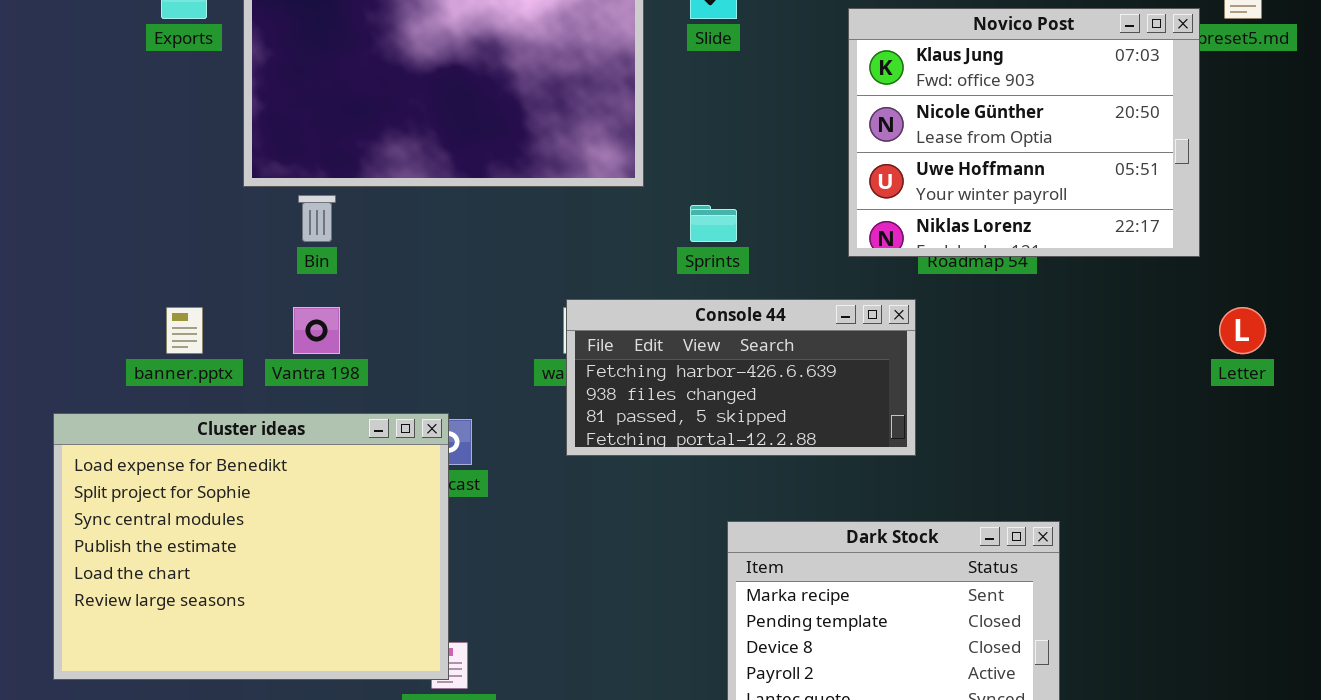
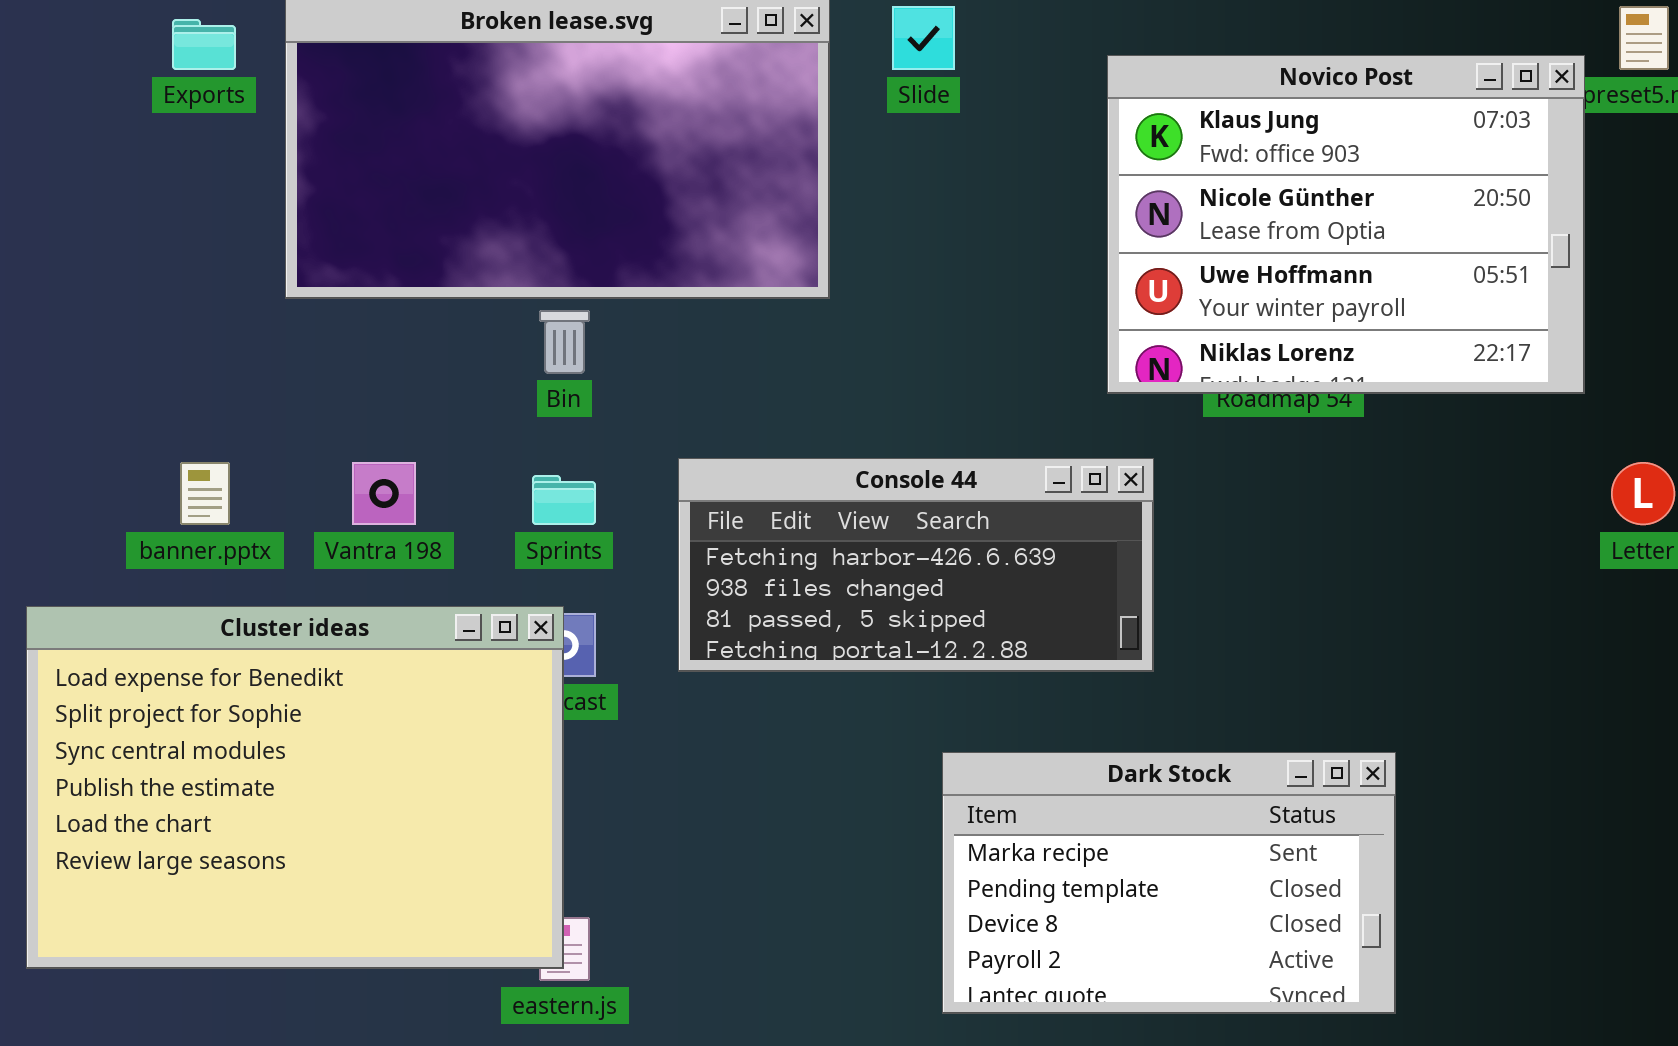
Bin: [298,195,336,242] -> [539,310,590,374], moved
Sprints: [690,205,737,242] -> [532,475,596,525], moved
Console 44: [566,299,916,456] -> [678,458,1154,672], moved

